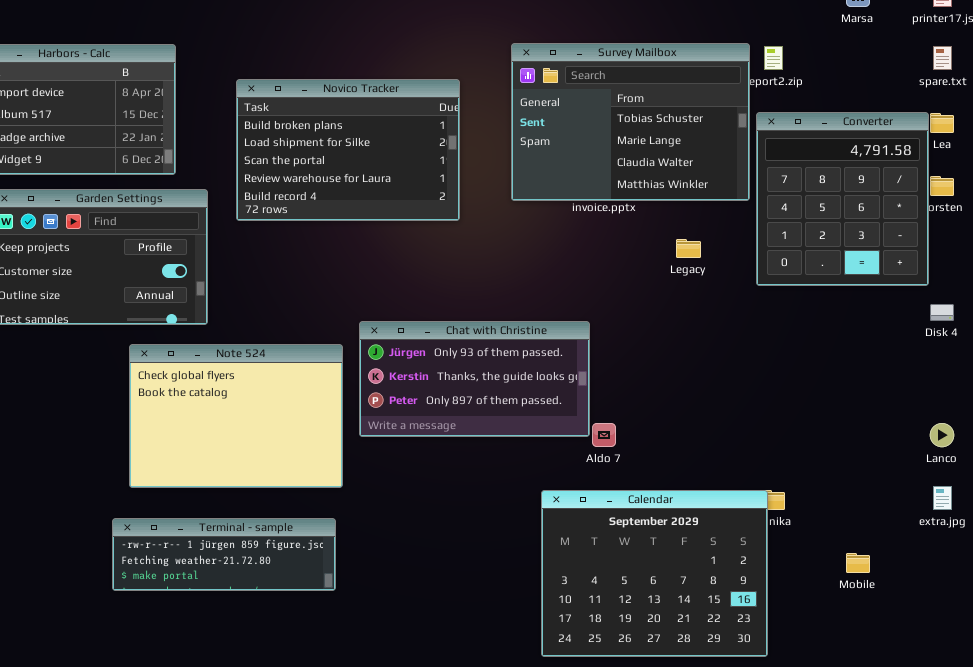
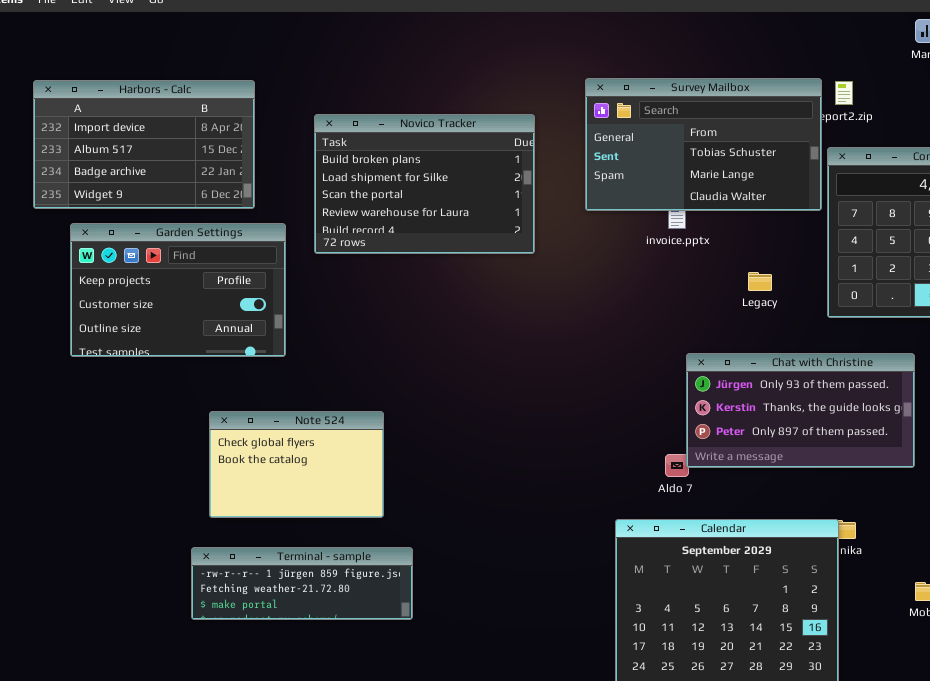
Survey Mailbox: [511,43,750,201] -> [585,78,822,211], resized
Chat with Christine: [359,321,590,437] -> [686,353,915,468], moved
Note 524: [129,344,343,488] -> [209,411,384,518], resized

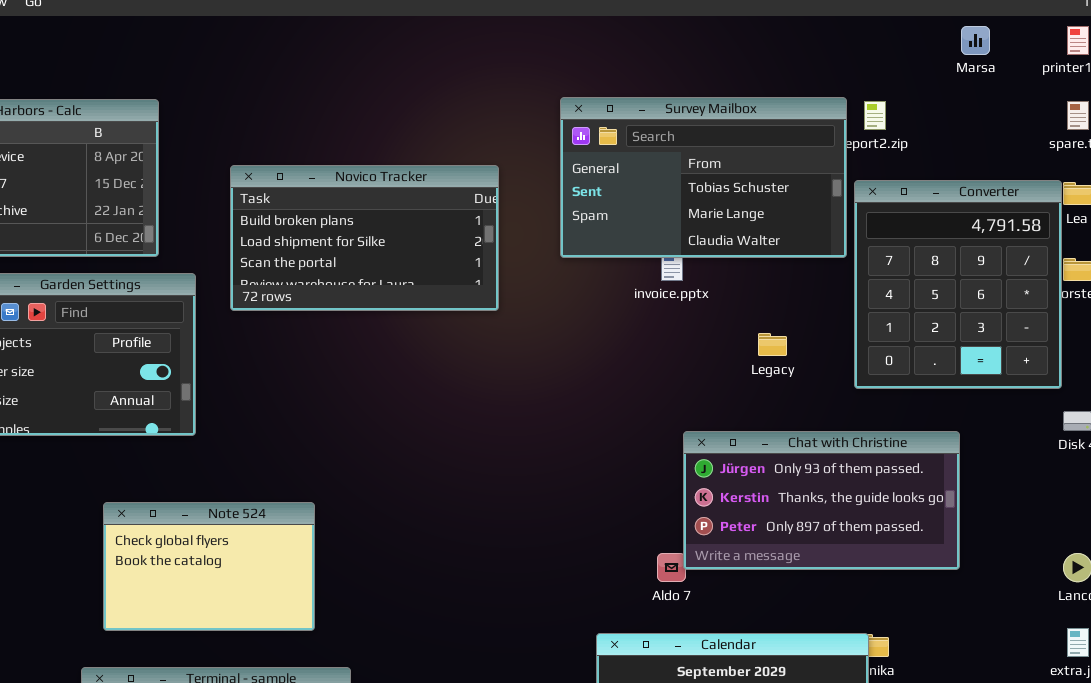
Novico Tracker: [314,114,535,254] -> [230,165,499,311], resized

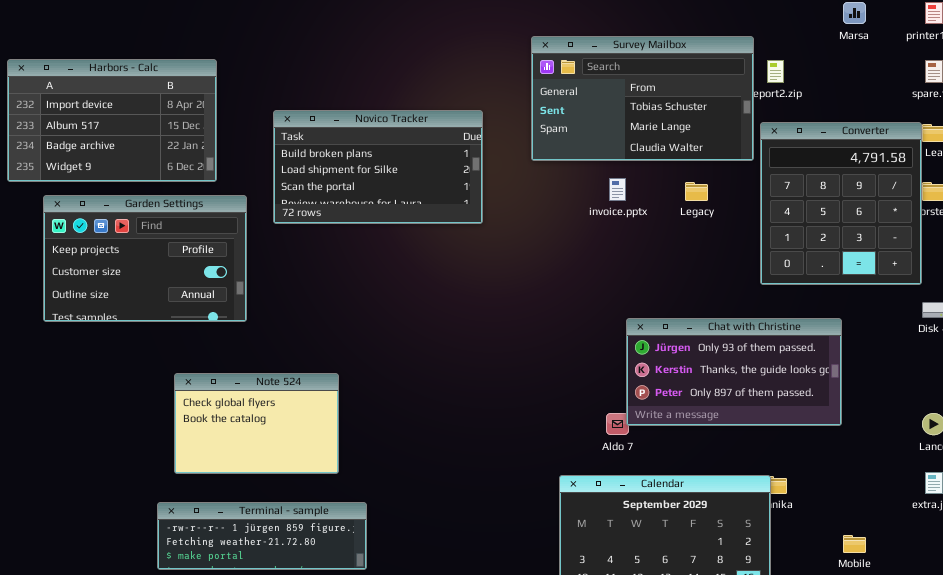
Survey Mailbox: [560,97,847,258] -> [531,36,754,161], moved
Legacy: [758,333,787,356] -> [685,182,708,201], moved

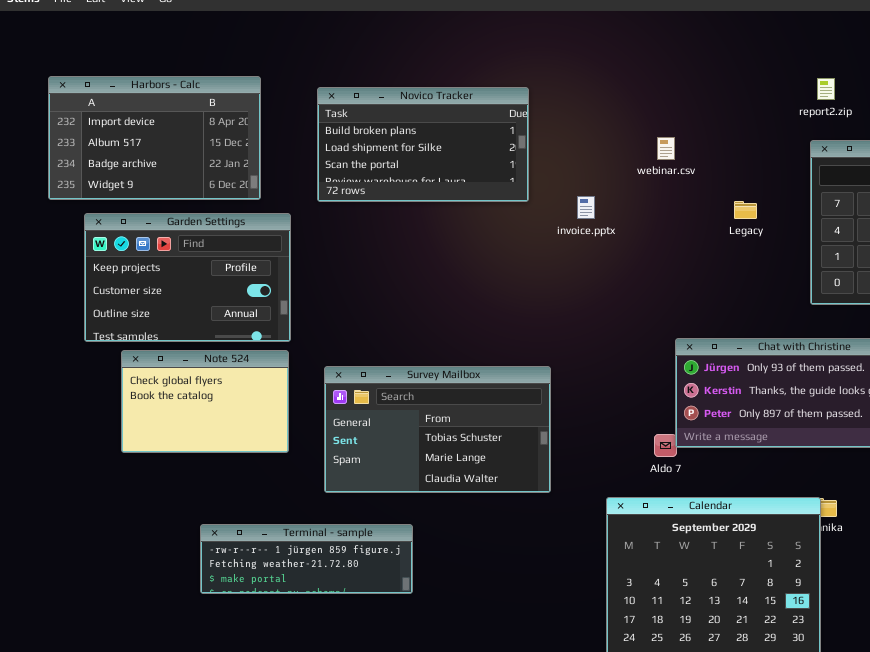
Survey Mailbox: [531,36,754,161] -> [324,366,551,493], moved
Novico Tracker: [273,110,483,224] -> [317,87,529,202], moved
invoice.pptx: [609,178,626,201] -> [577,196,595,219], moved
Note 524: [174,373,339,474] -> [121,350,289,453], moved

